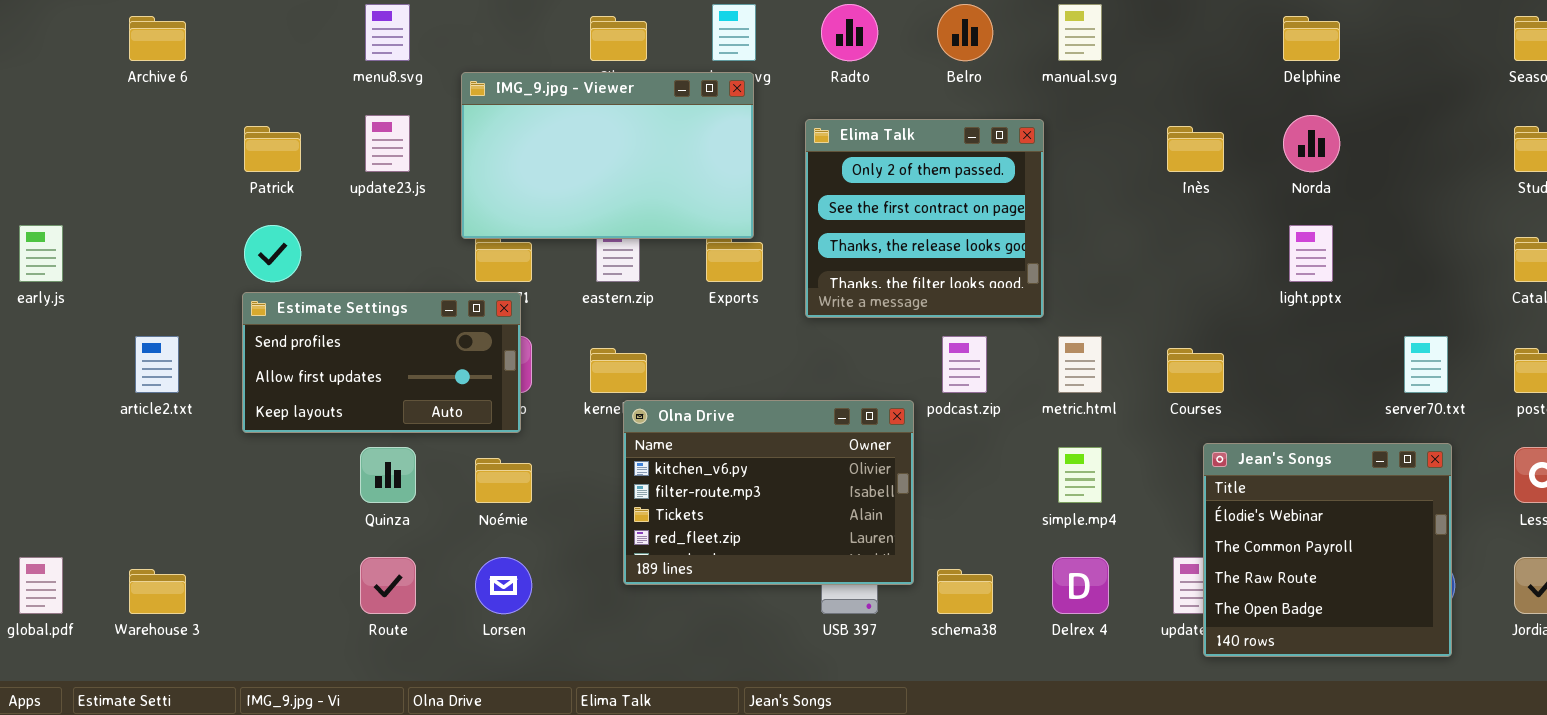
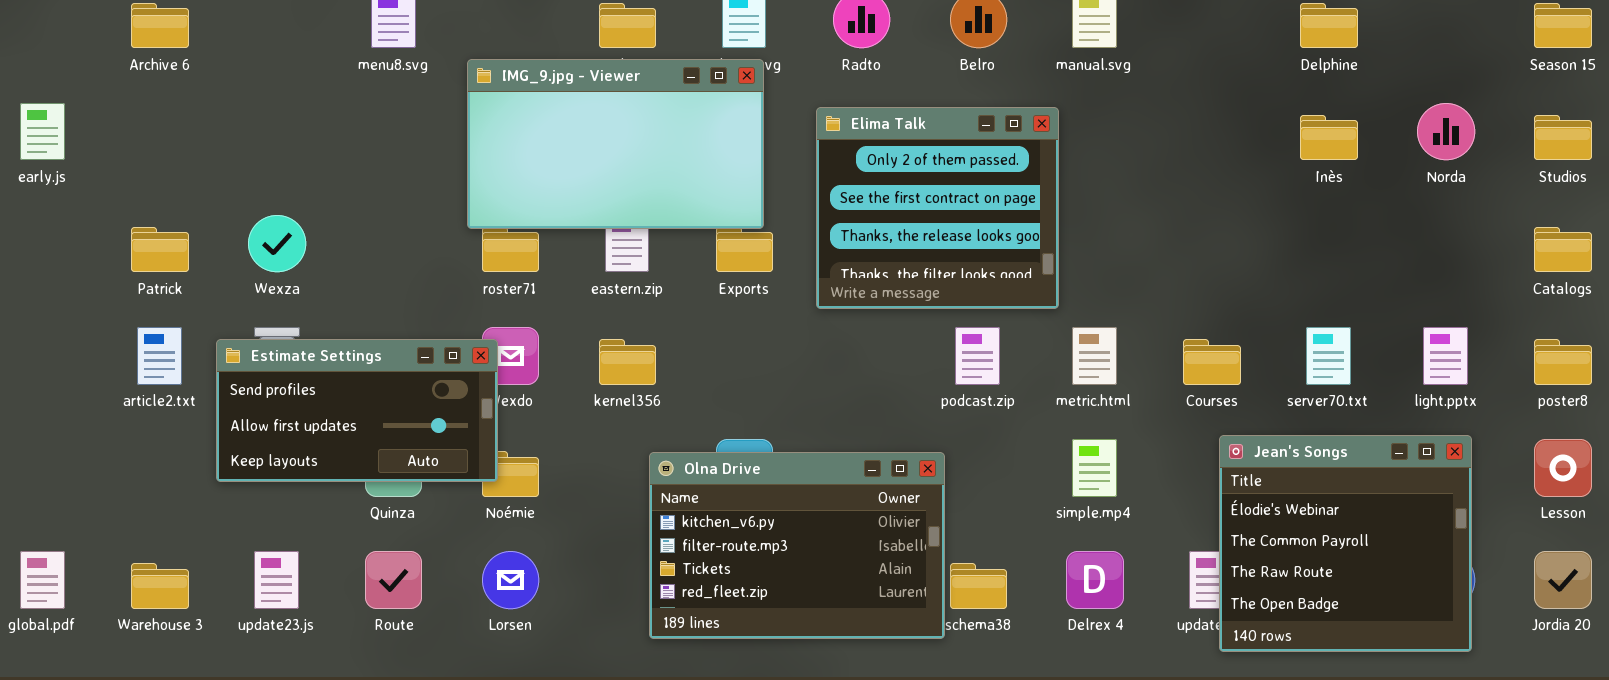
update23.js: [365,115,410,172] -> [254,551,299,609], moved
Norda: [1283,115,1340,172] -> [1417,103,1475,160], moved
Patrick: [244,126,301,172] -> [131,227,189,272], moved
Inès: [1167,126,1224,172] -> [1300,115,1358,160], moved
early.js: [19,225,63,282] -> [20,103,65,160], moved
light.pptx: [1289,225,1333,282] -> [1423,327,1468,385], moved
Estimate Settings: [242,292,521,433] -> [216,339,498,482], moved
server70.txt: [1404,336,1448,393] -> [1306,327,1351,385], moved
Olna Drive: [623,400,914,585] -> [649,452,945,639], moved

